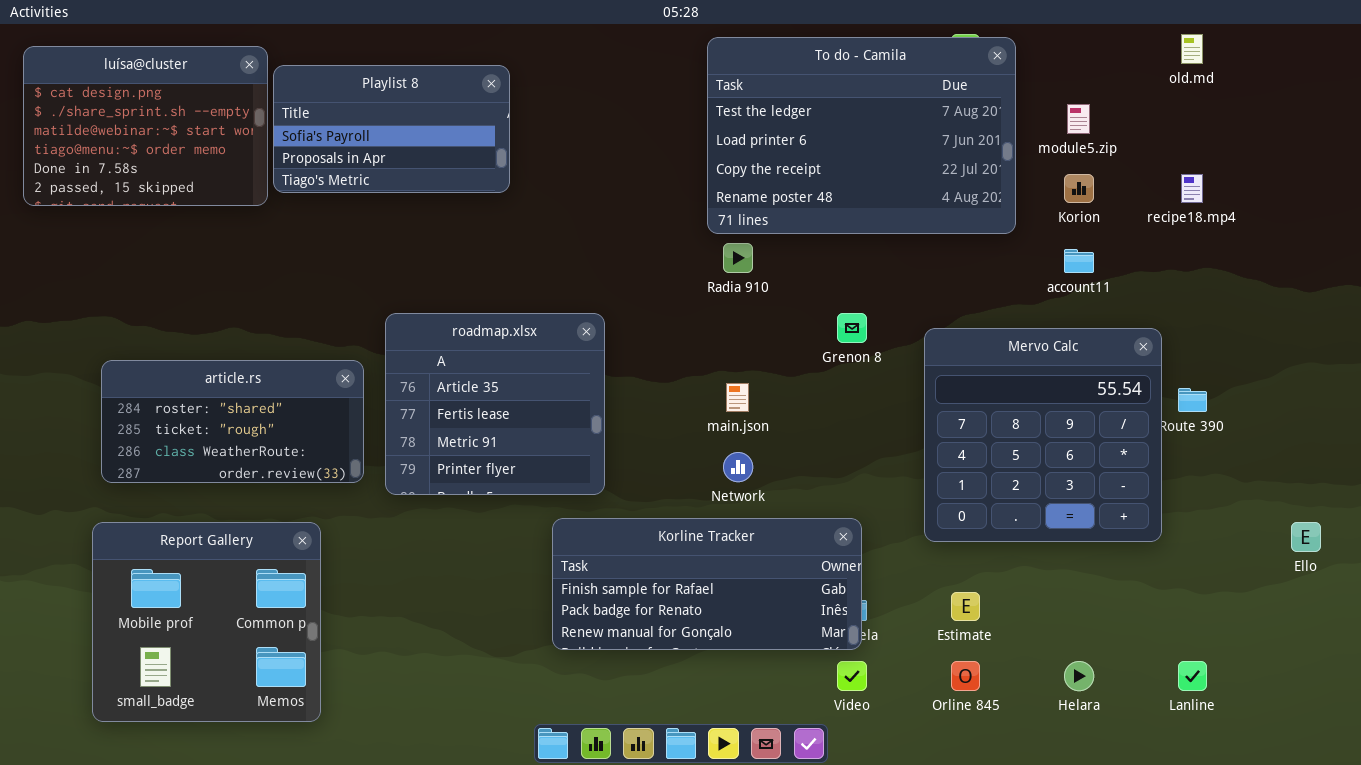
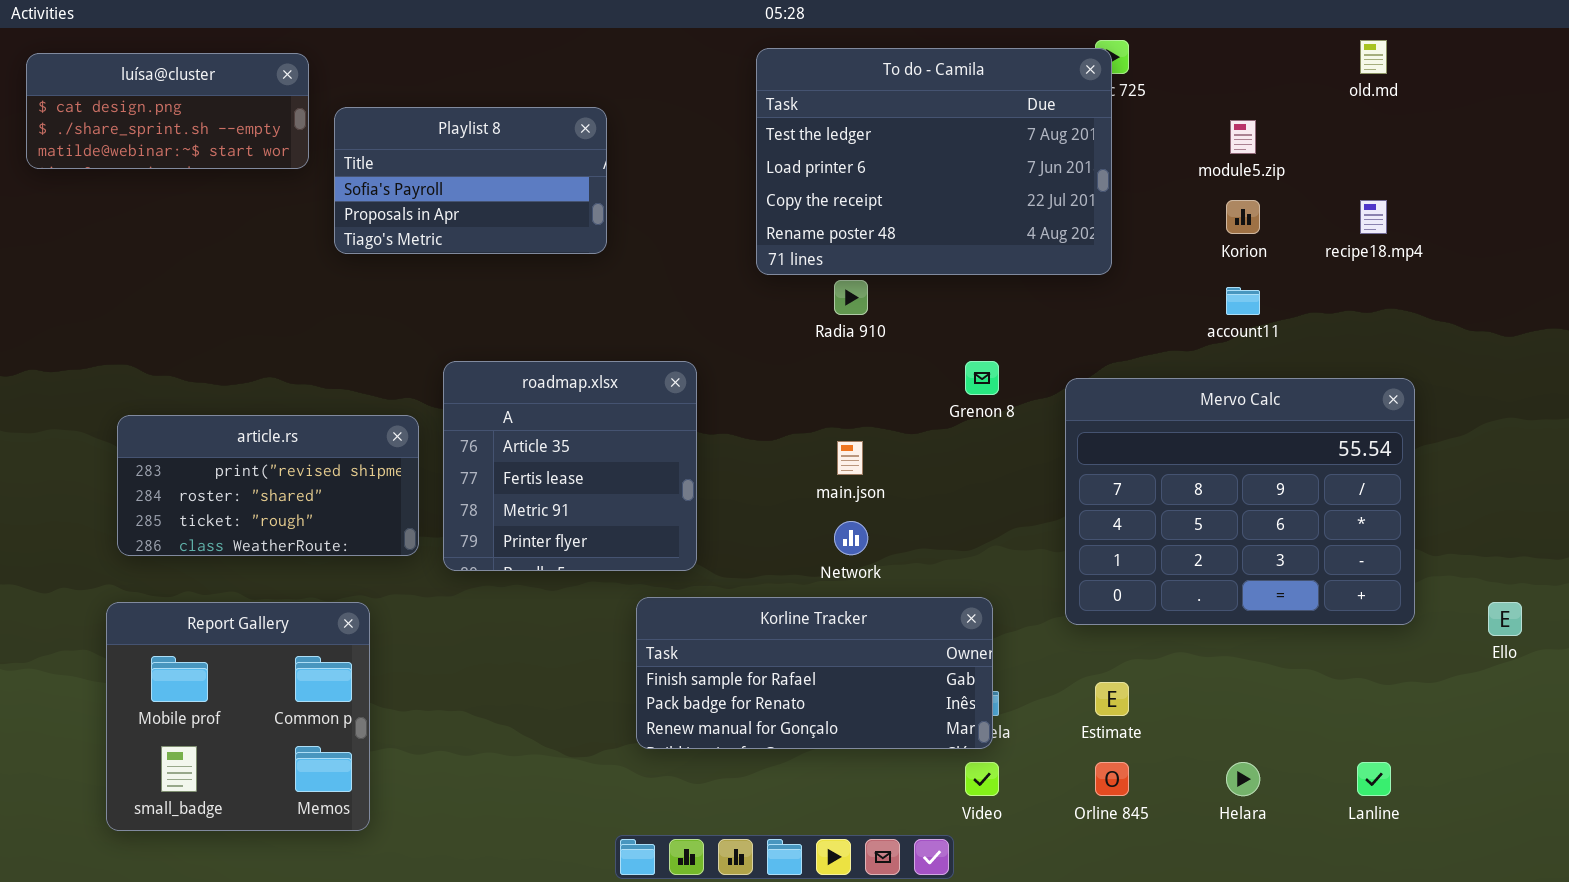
To do - Camila: [707,37,1016,234] -> [756,48,1112,275], moved
luísa@cluster: [23,46,268,206] -> [26,53,309,169], resized
Playlist 8: [273,65,510,193] -> [334,107,607,254], moved
Mervo Calc: [924,328,1162,542] -> [1065,378,1415,625], resized
article.rs: [101,360,364,483] -> [117,415,419,556], scrolled up 1 row

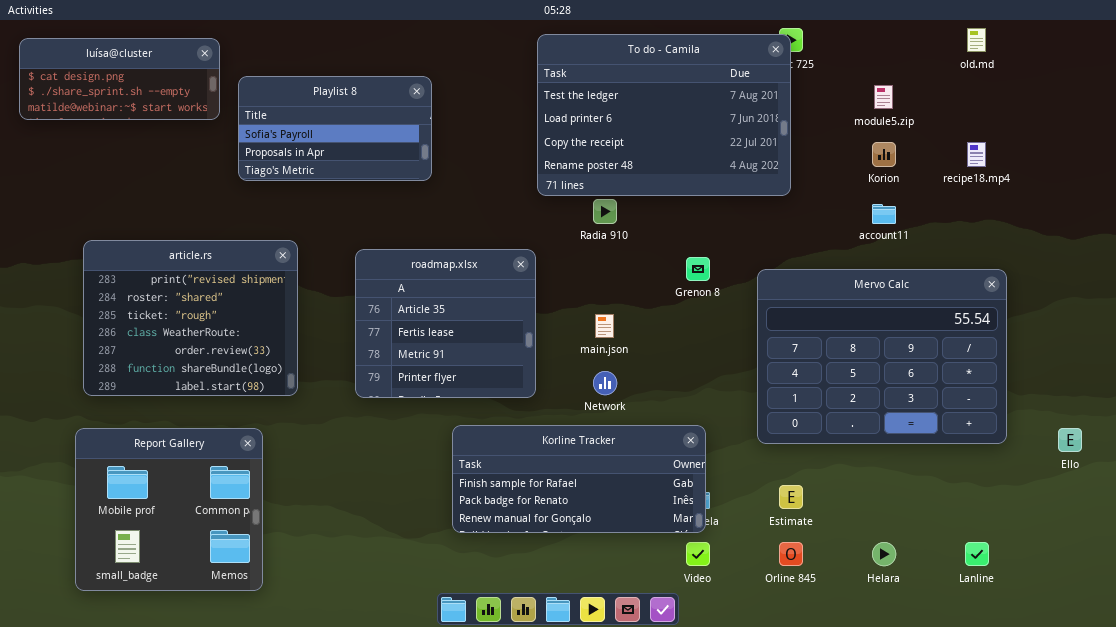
roadmap.xlsx: [443,361,697,571] -> [355,249,536,398], moved
article.rs: [117,415,419,556] -> [83,240,298,396], resized

